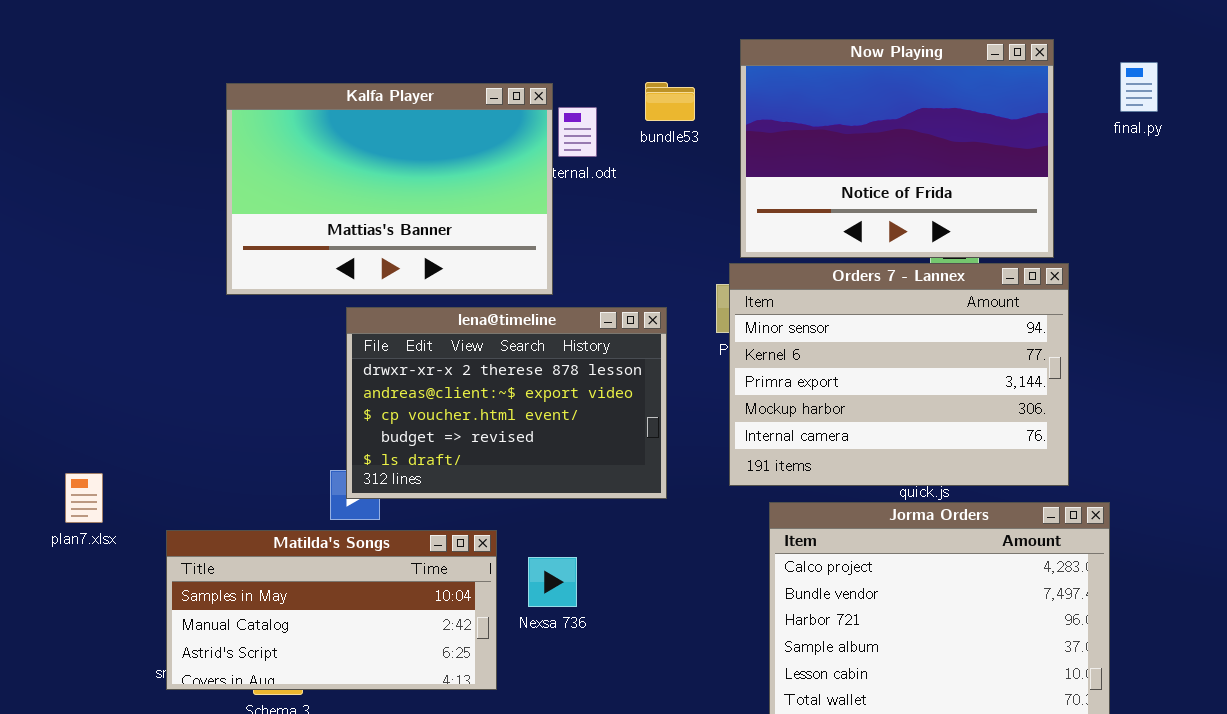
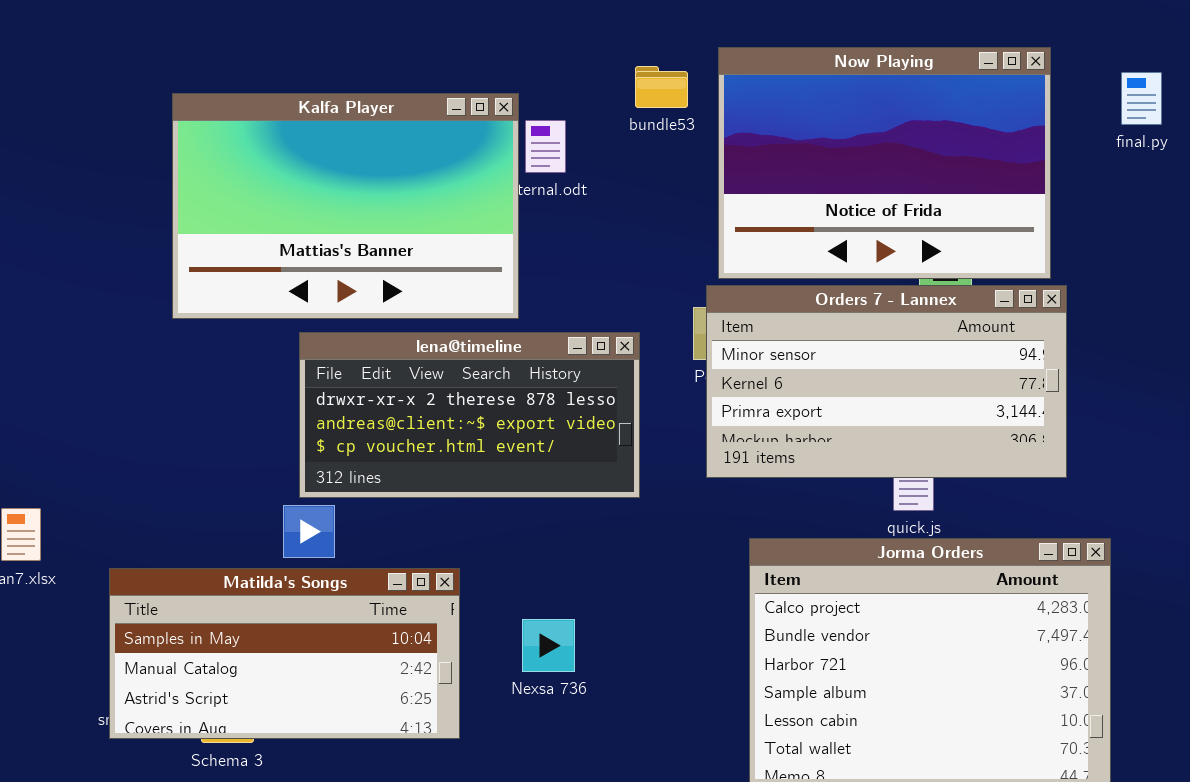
bundle53: [645,82,695,121] -> [635,66,688,108], moved
Orders 7 - Lannex: [729,263,1069,486] -> [706,285,1067,478], resized
lena@timeline: [346,307,667,499] -> [299,332,640,498], resized
Nexsa 736: [528,557,577,607] -> [522,619,575,672], moved

